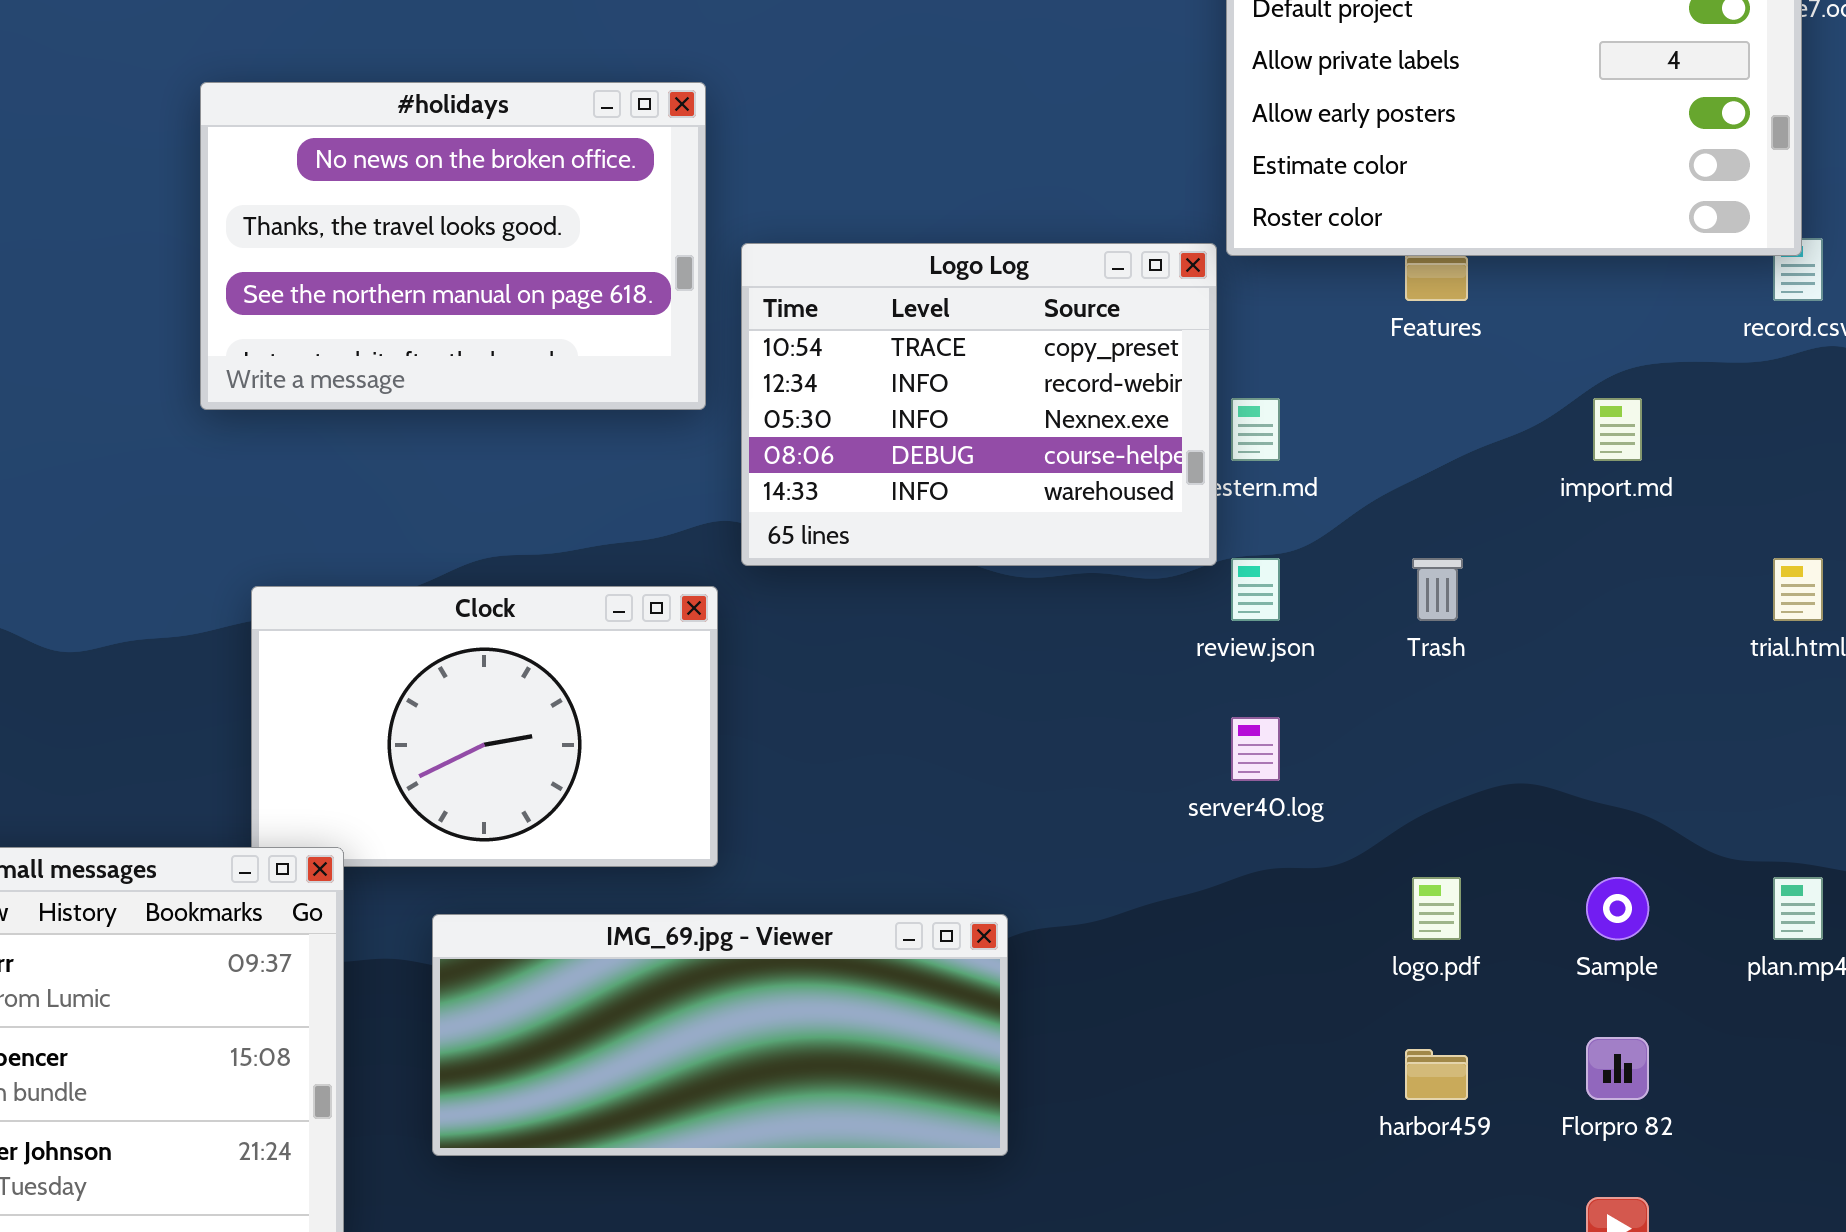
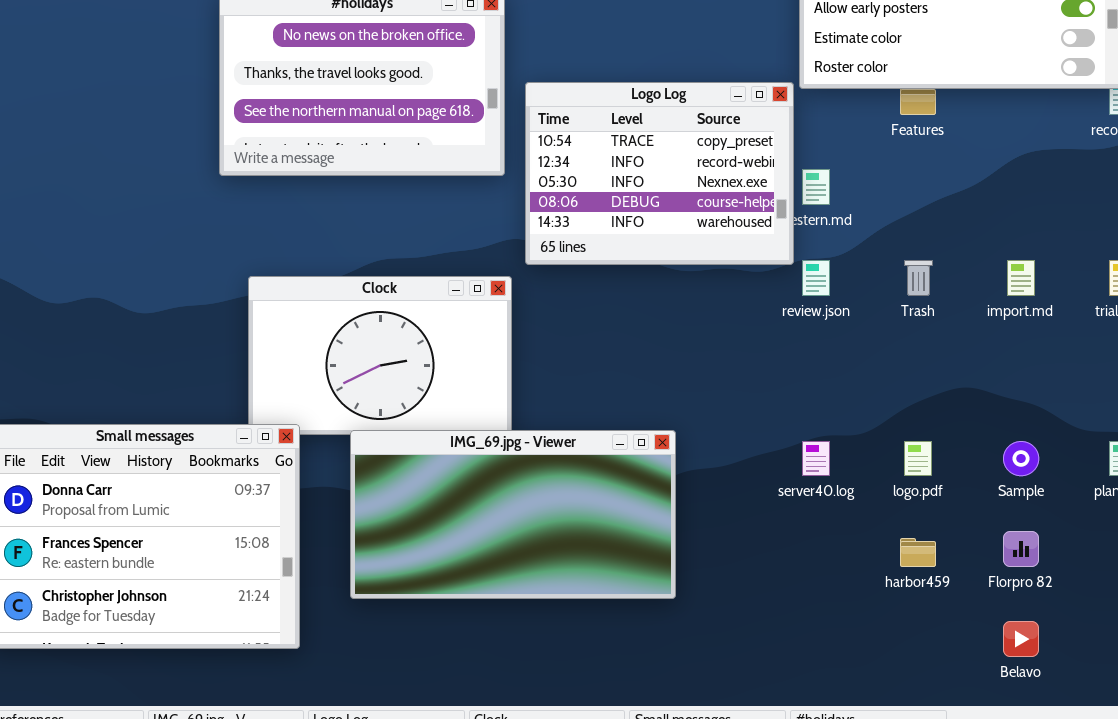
import.md: [1593,398,1642,461] -> [1007,260,1035,296], moved
server40.log: [1231,717,1280,781] -> [802,441,830,476], moved
IMG_69.jpg - Viewer: [432,914,1008,1156] -> [350,430,676,599], resized

